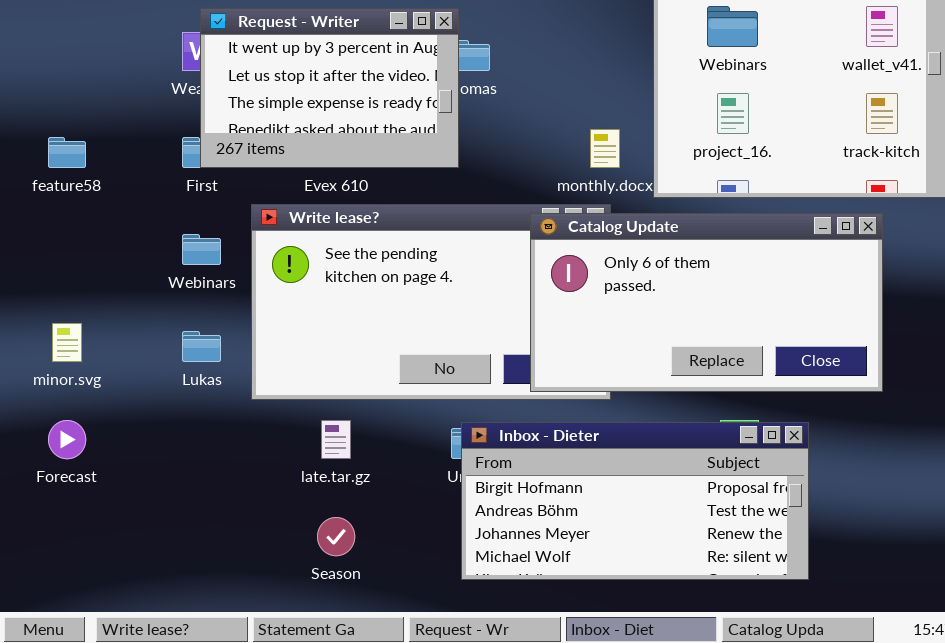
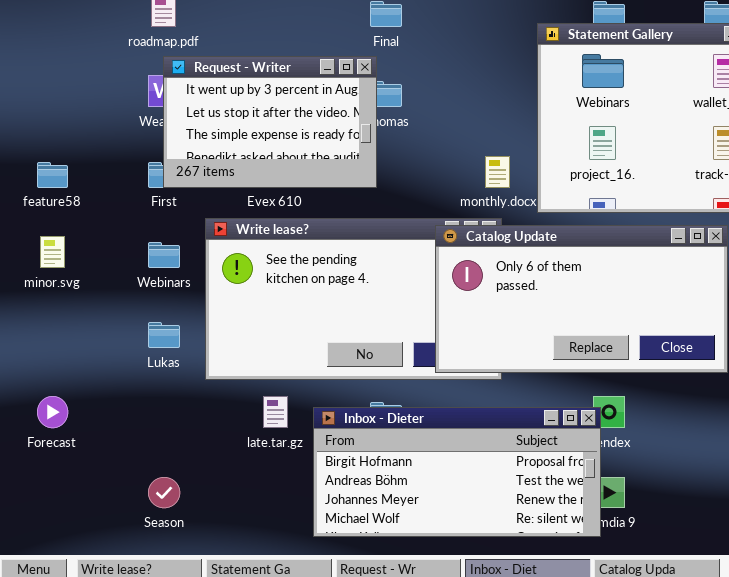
minor.svg: [52,323,82,362] -> [40,236,65,268], moved
Inbox - Dieter: [461,422,809,580] -> [313,407,601,537], moved
Season: [317,517,355,556] -> [148,477,180,508], moved

